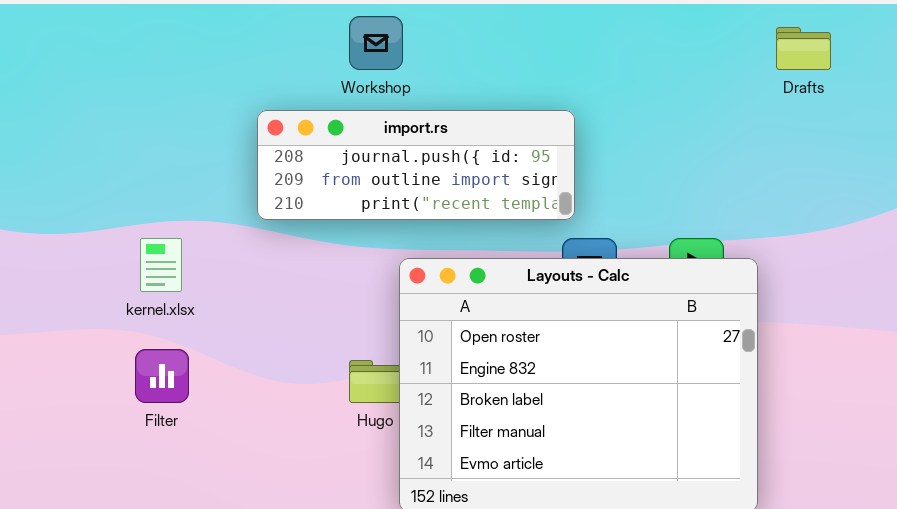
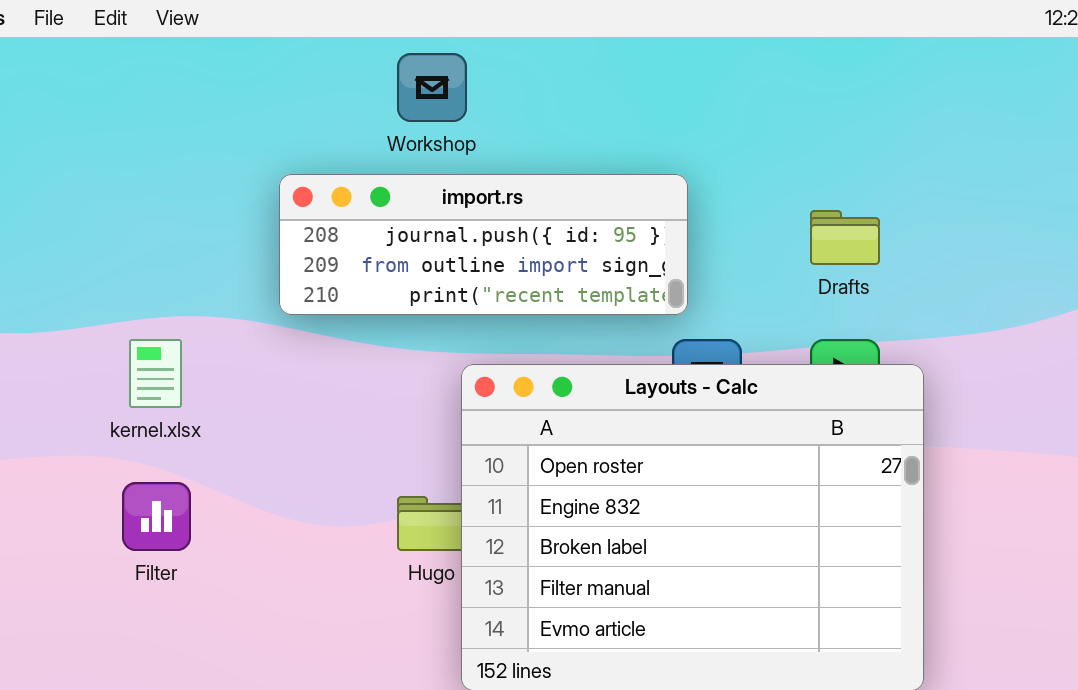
Drafts: [776,27,831,70] -> [810,210,880,265], moved

